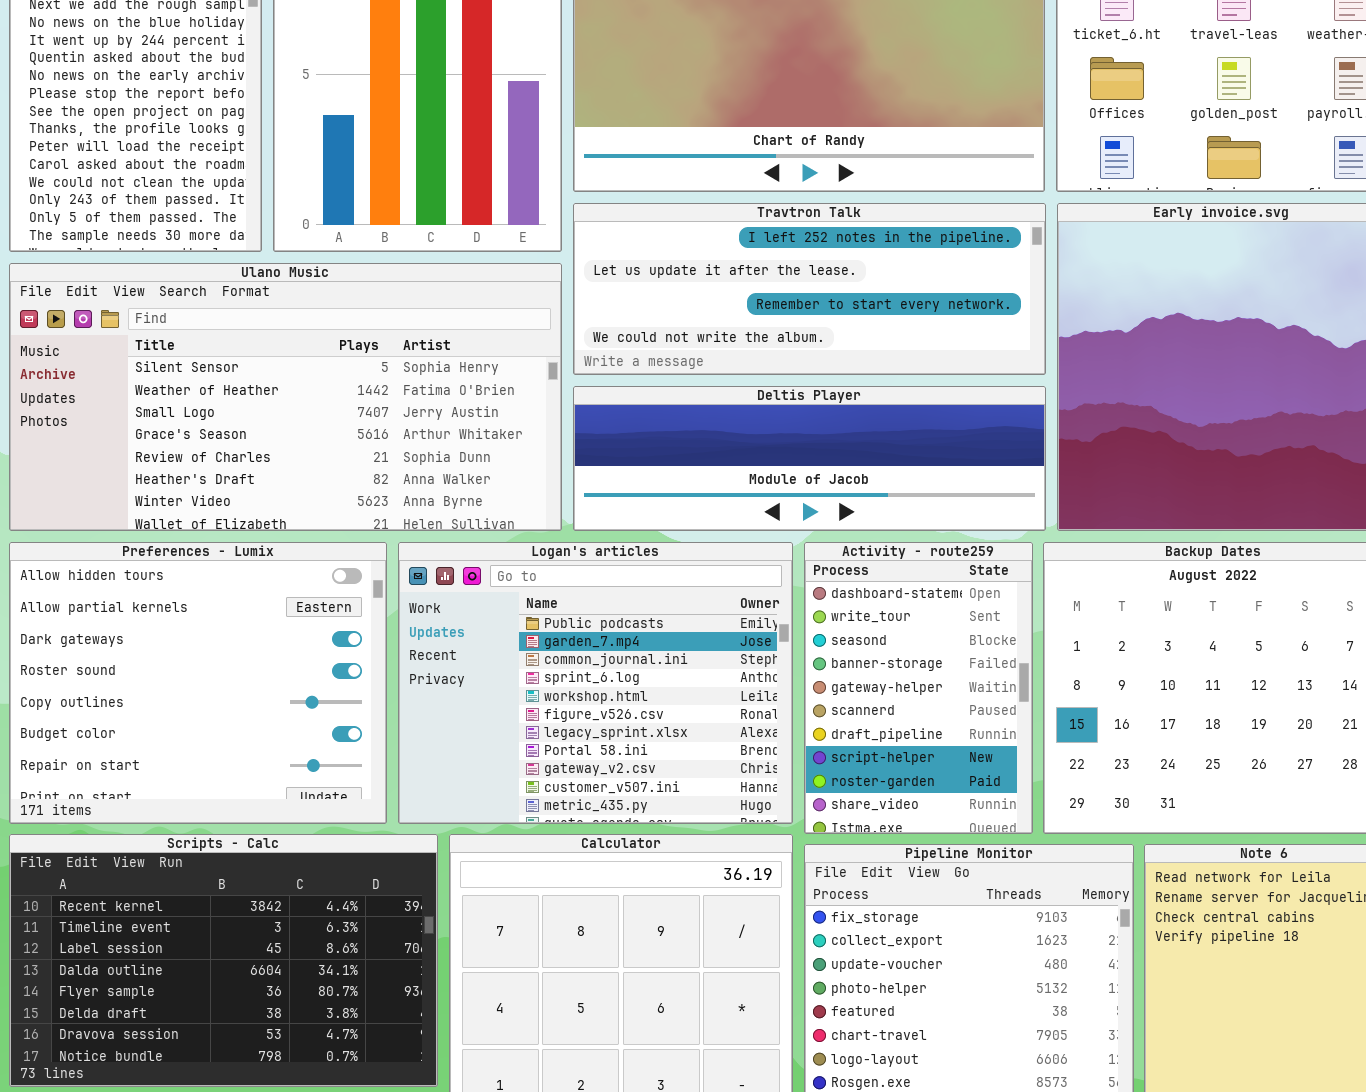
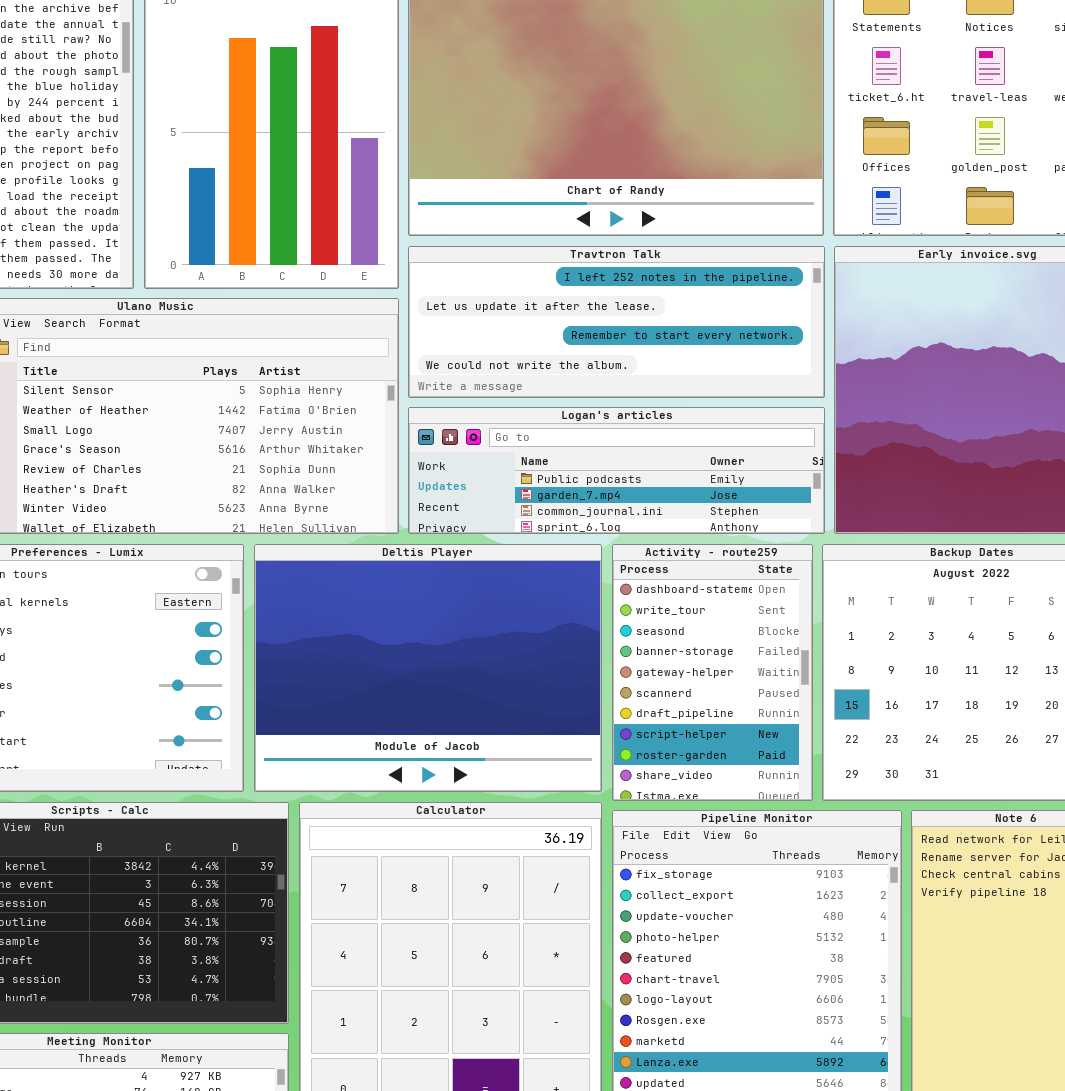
Deltis Player: [573,386,1046,531] -> [254,544,602,792], moved, resized
Logan's articles: [398,542,793,824] -> [408,407,825,534], moved, resized

